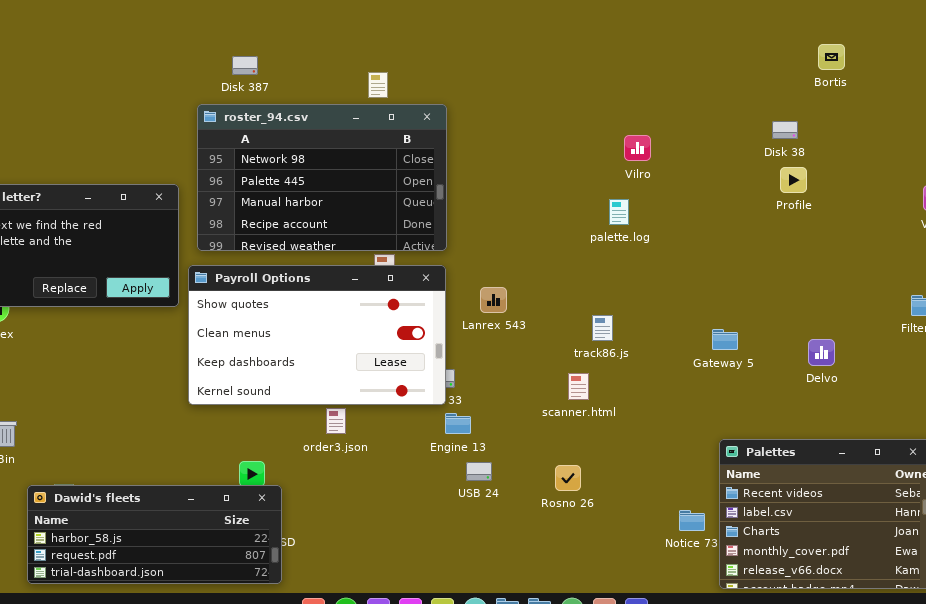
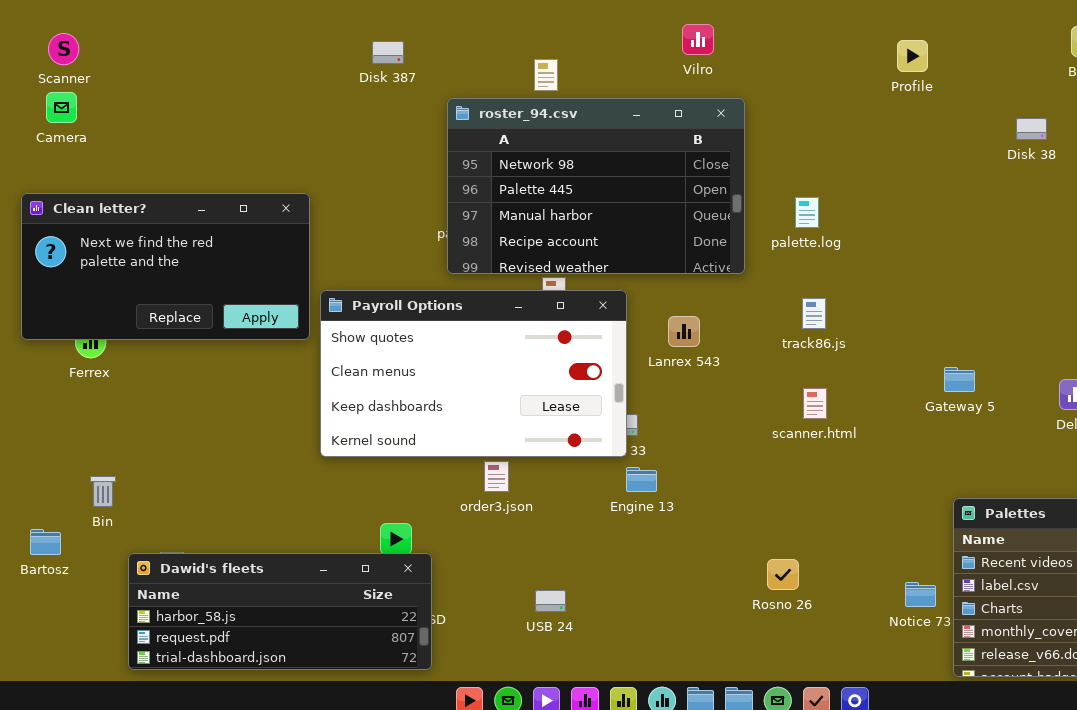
roster_94.csv: [197,104,447,251] -> [447,98,745,274], moved
Vilro: [624,135,651,161] -> [682,24,714,55], moved
Profile: [780,167,807,193] -> [897,40,928,72], moved
palette.log: [609,199,629,225] -> [795,197,819,228], moved
track86.js: [592,315,613,341] -> [802,298,826,329], moved
scanner.html: [568,373,589,400] -> [803,388,827,419], moved
USB 24: [466,462,492,481] -> [535,590,566,612], moved
Rosno 26: [555,465,581,491] -> [767,559,799,590], moved

